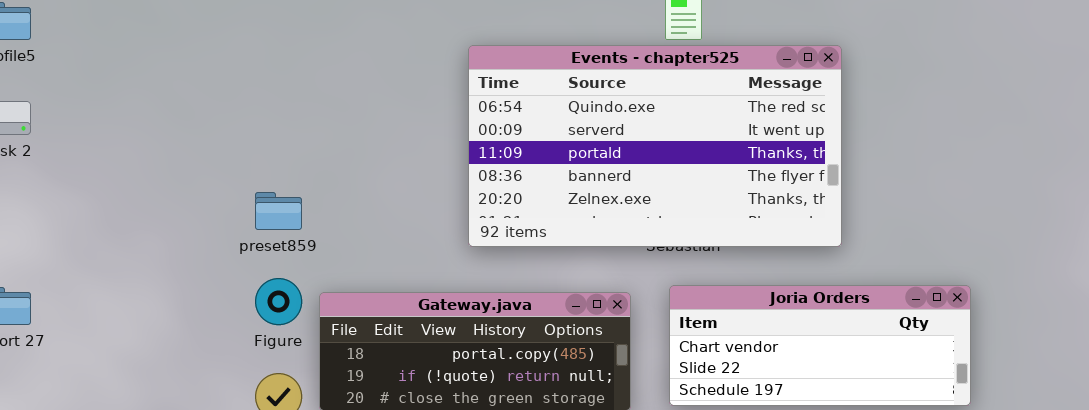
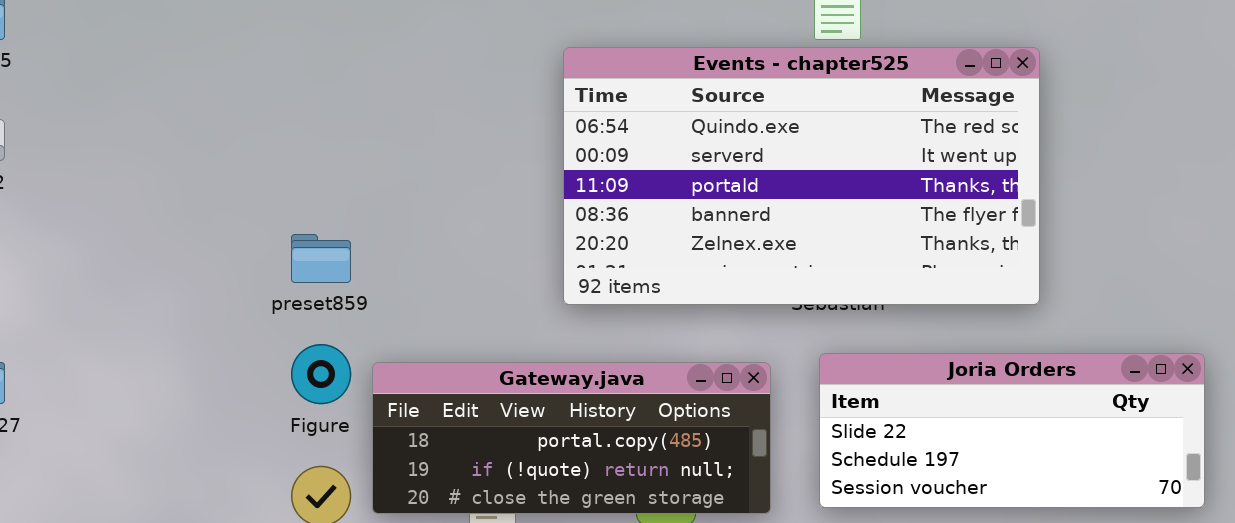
Joria Orders: [669,285,971,406] -> [819,353,1205,508], scrolled down 1 row

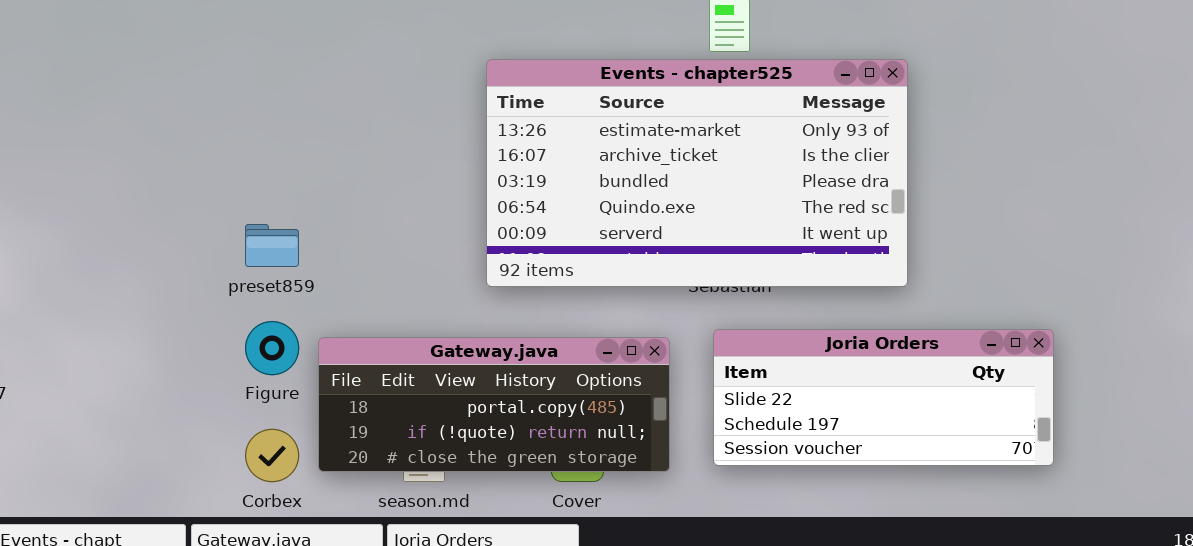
Events - chapter525: [563,47,1040,305] -> [486,59,908,287], scrolled up 3 rows

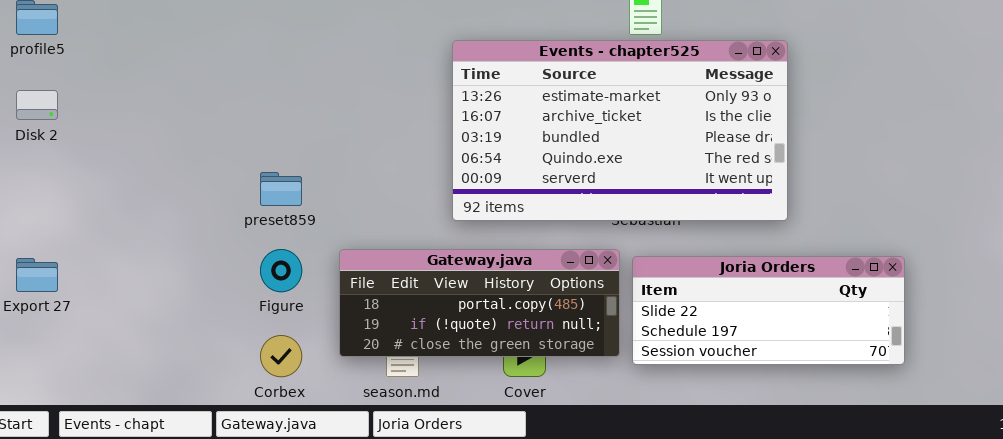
Gateway.java: [318,337,670,472] -> [339,249,620,357], moved

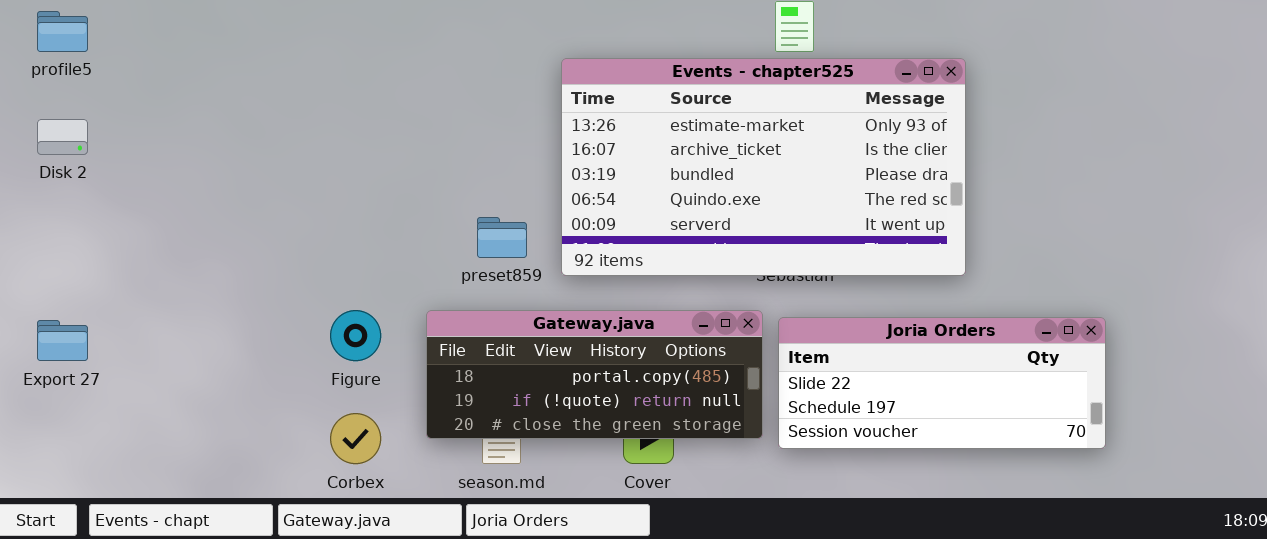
preset859: [260,172,302,206] -> [477,217,527,258], moved

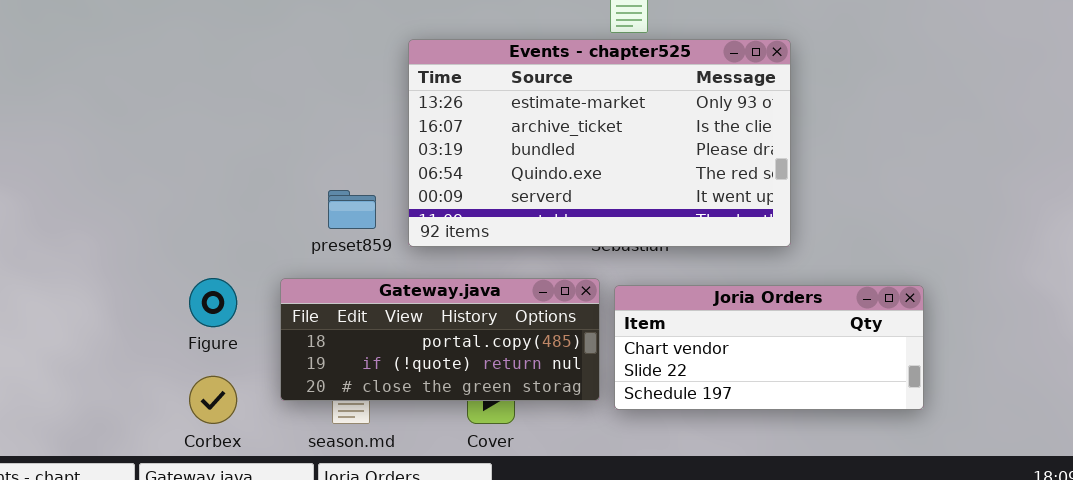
Joria Orders: [778,317,1106,449] -> [614,285,924,410], scrolled up 1 row

